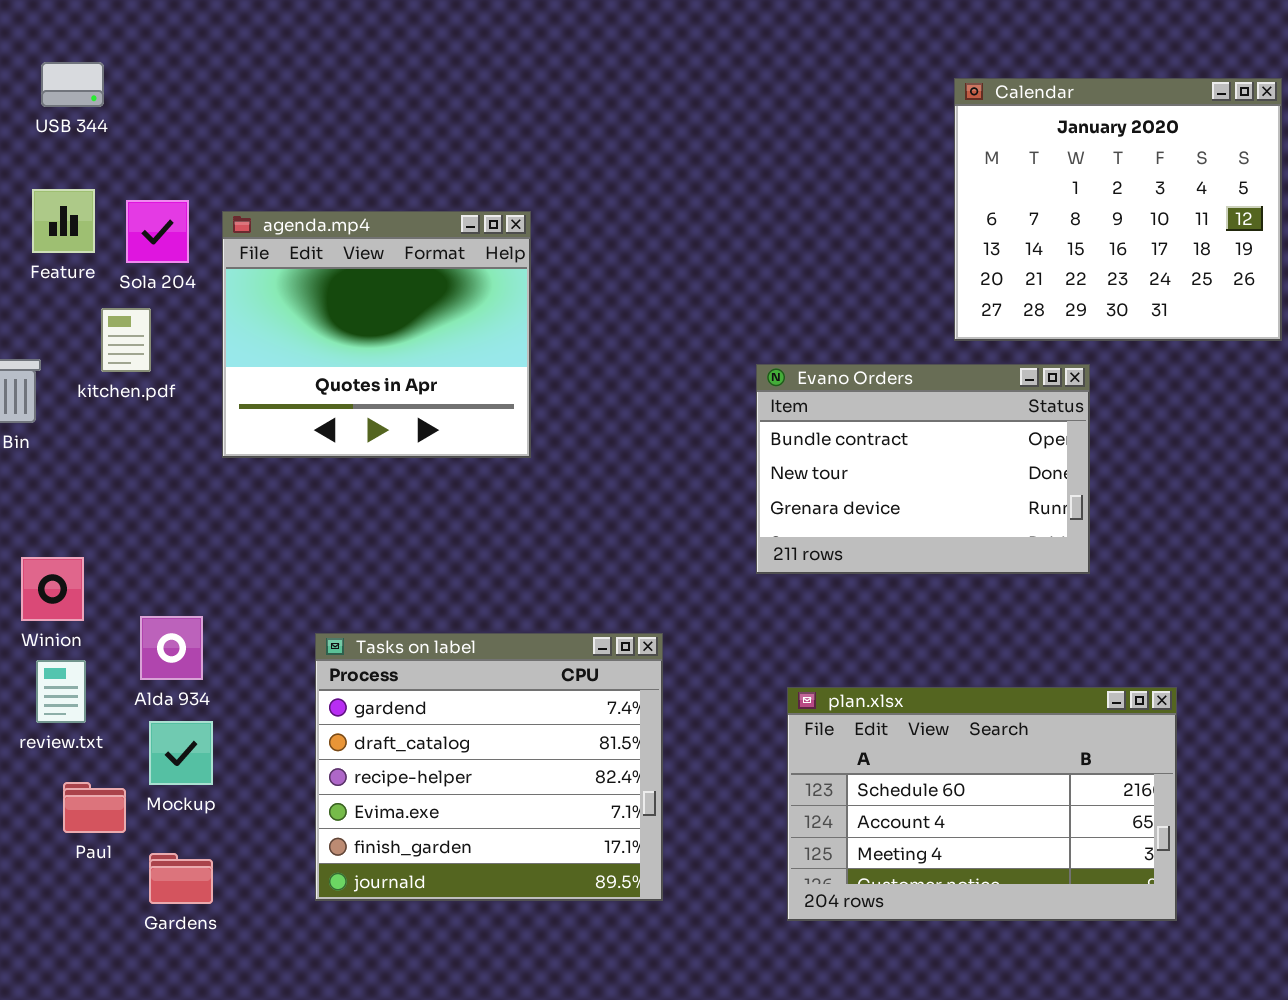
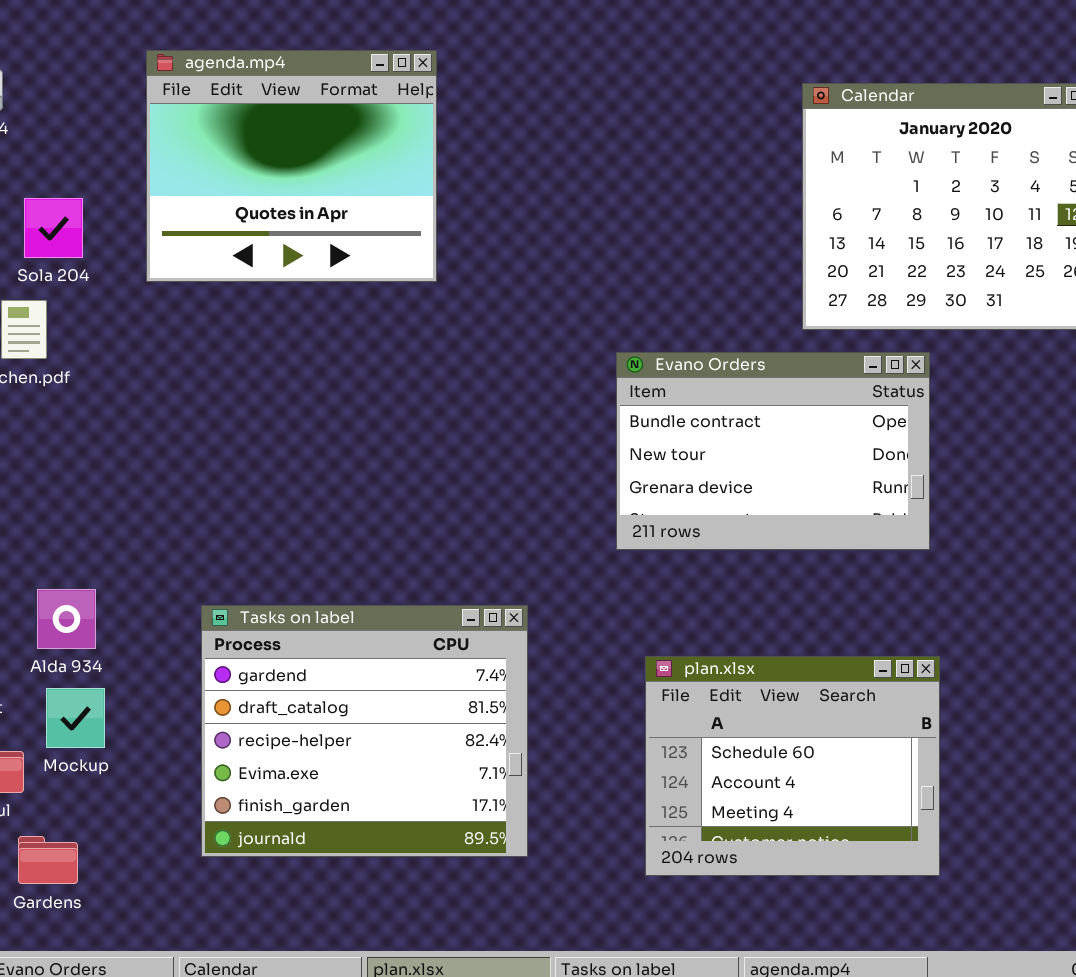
agenda.mp4: [222,211,531,458] -> [146,50,437,282], moved
plan.xlsx: [787,687,1177,921] -> [645,656,940,876], resized
Gardens: [149,853,213,904] -> [18,836,78,884], moved

